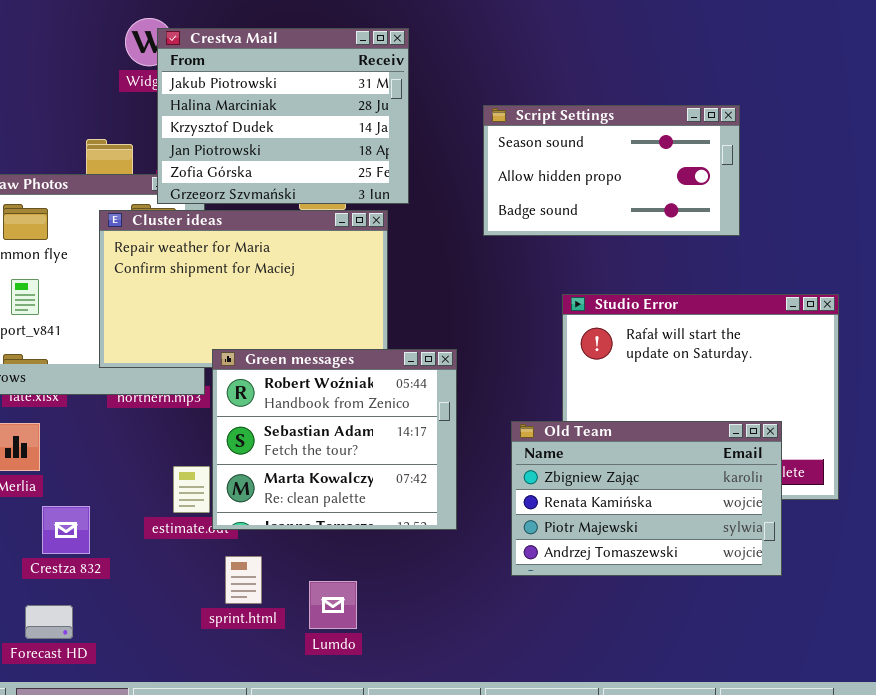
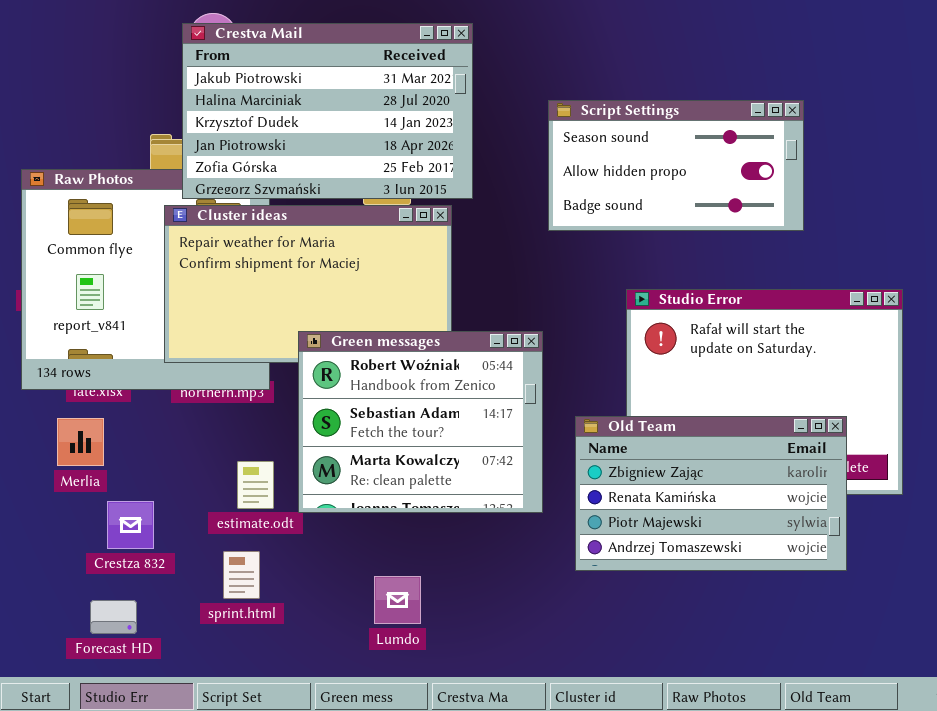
Crestva Mail: [157,28,409,204] -> [182,23,473,199], resized
Green messages: [212,349,457,530] -> [298,331,543,513], moved
sprint.html: [225,556,262,604] -> [223,551,260,599], moved

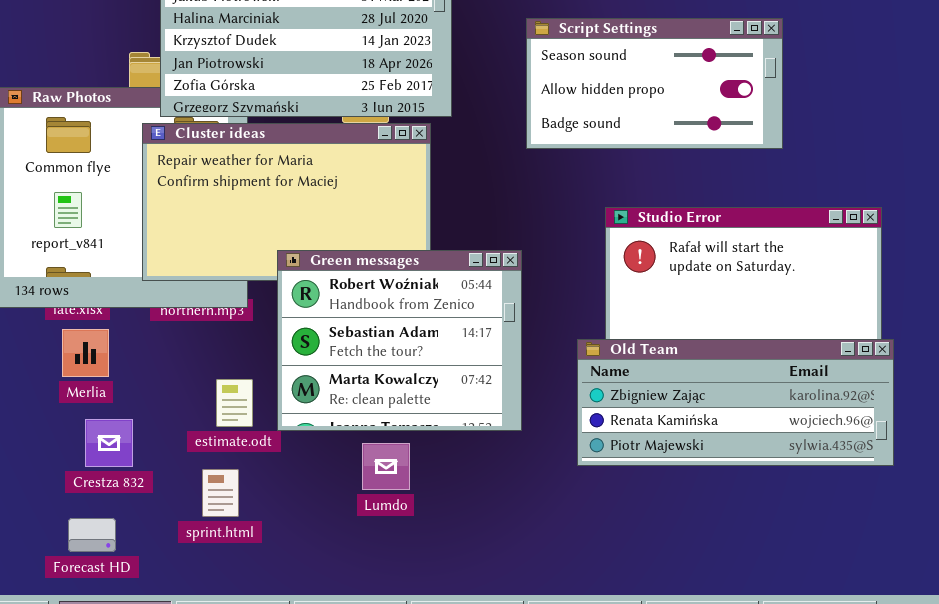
Old Team: [575,416,847,571] -> [577,339,894,466], moved, resized
Merlia: [57,418,104,466] -> [62,329,109,377], moved
Lumdo: [374,576,421,624] -> [362,443,410,490], moved

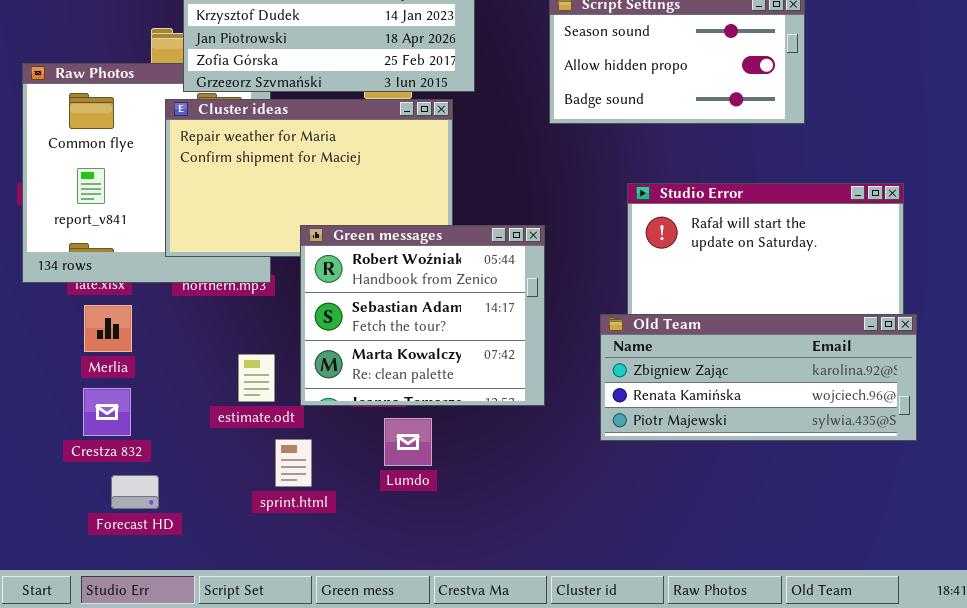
Crestza 832: [85,419,133,467] -> [83,388,131,436], moved
sprint.html: [202,469,239,517] -> [275,439,312,487], moved
Forecast HD: [68,518,116,552] -> [111,475,159,509], moved

